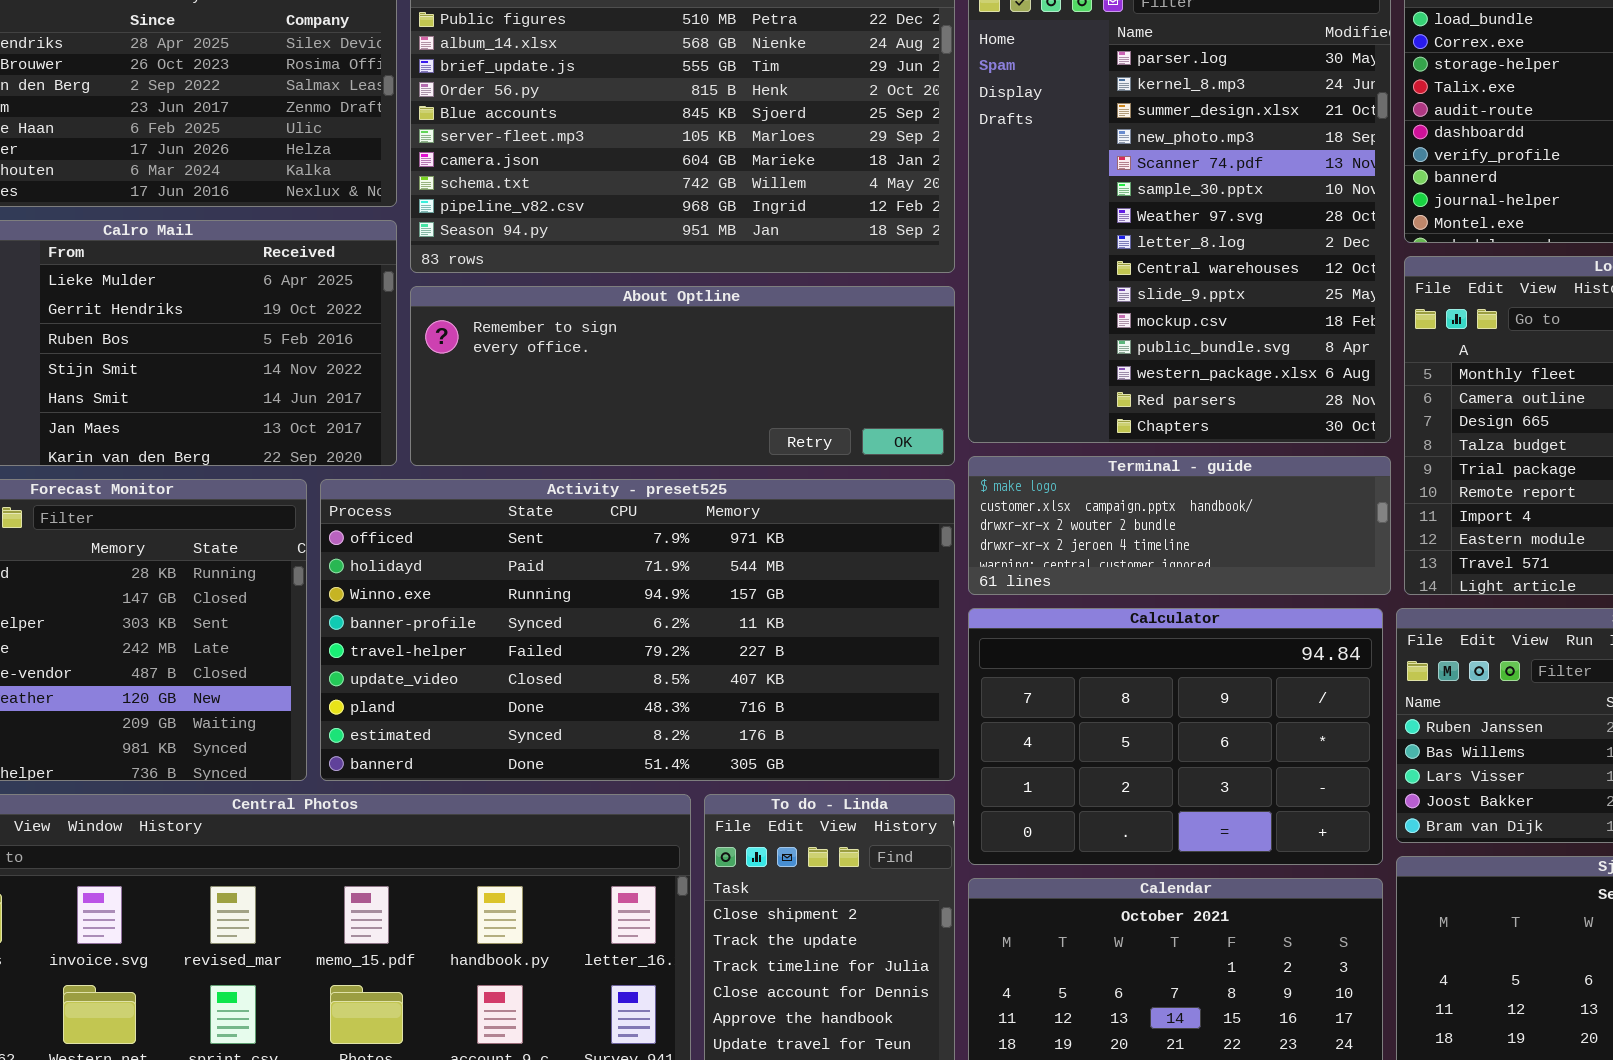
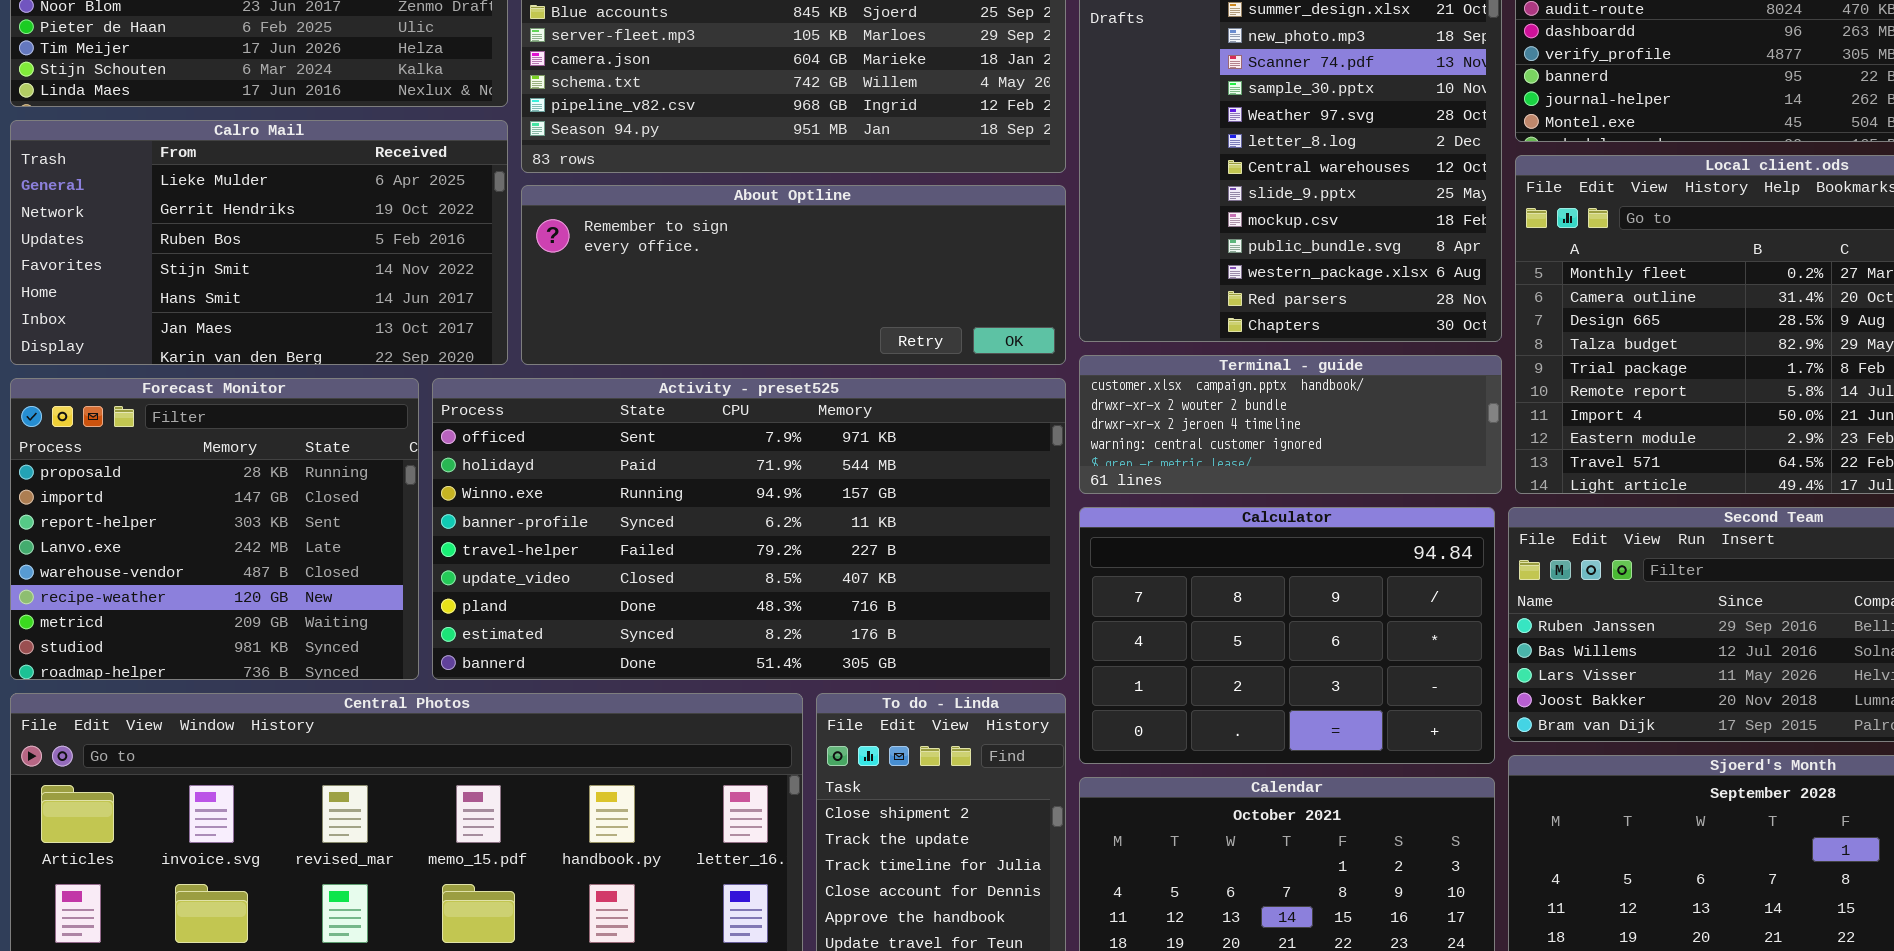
Terminal - guide: [968,456,1391,595] -> [1079,355,1502,494], scrolled down 1 row

